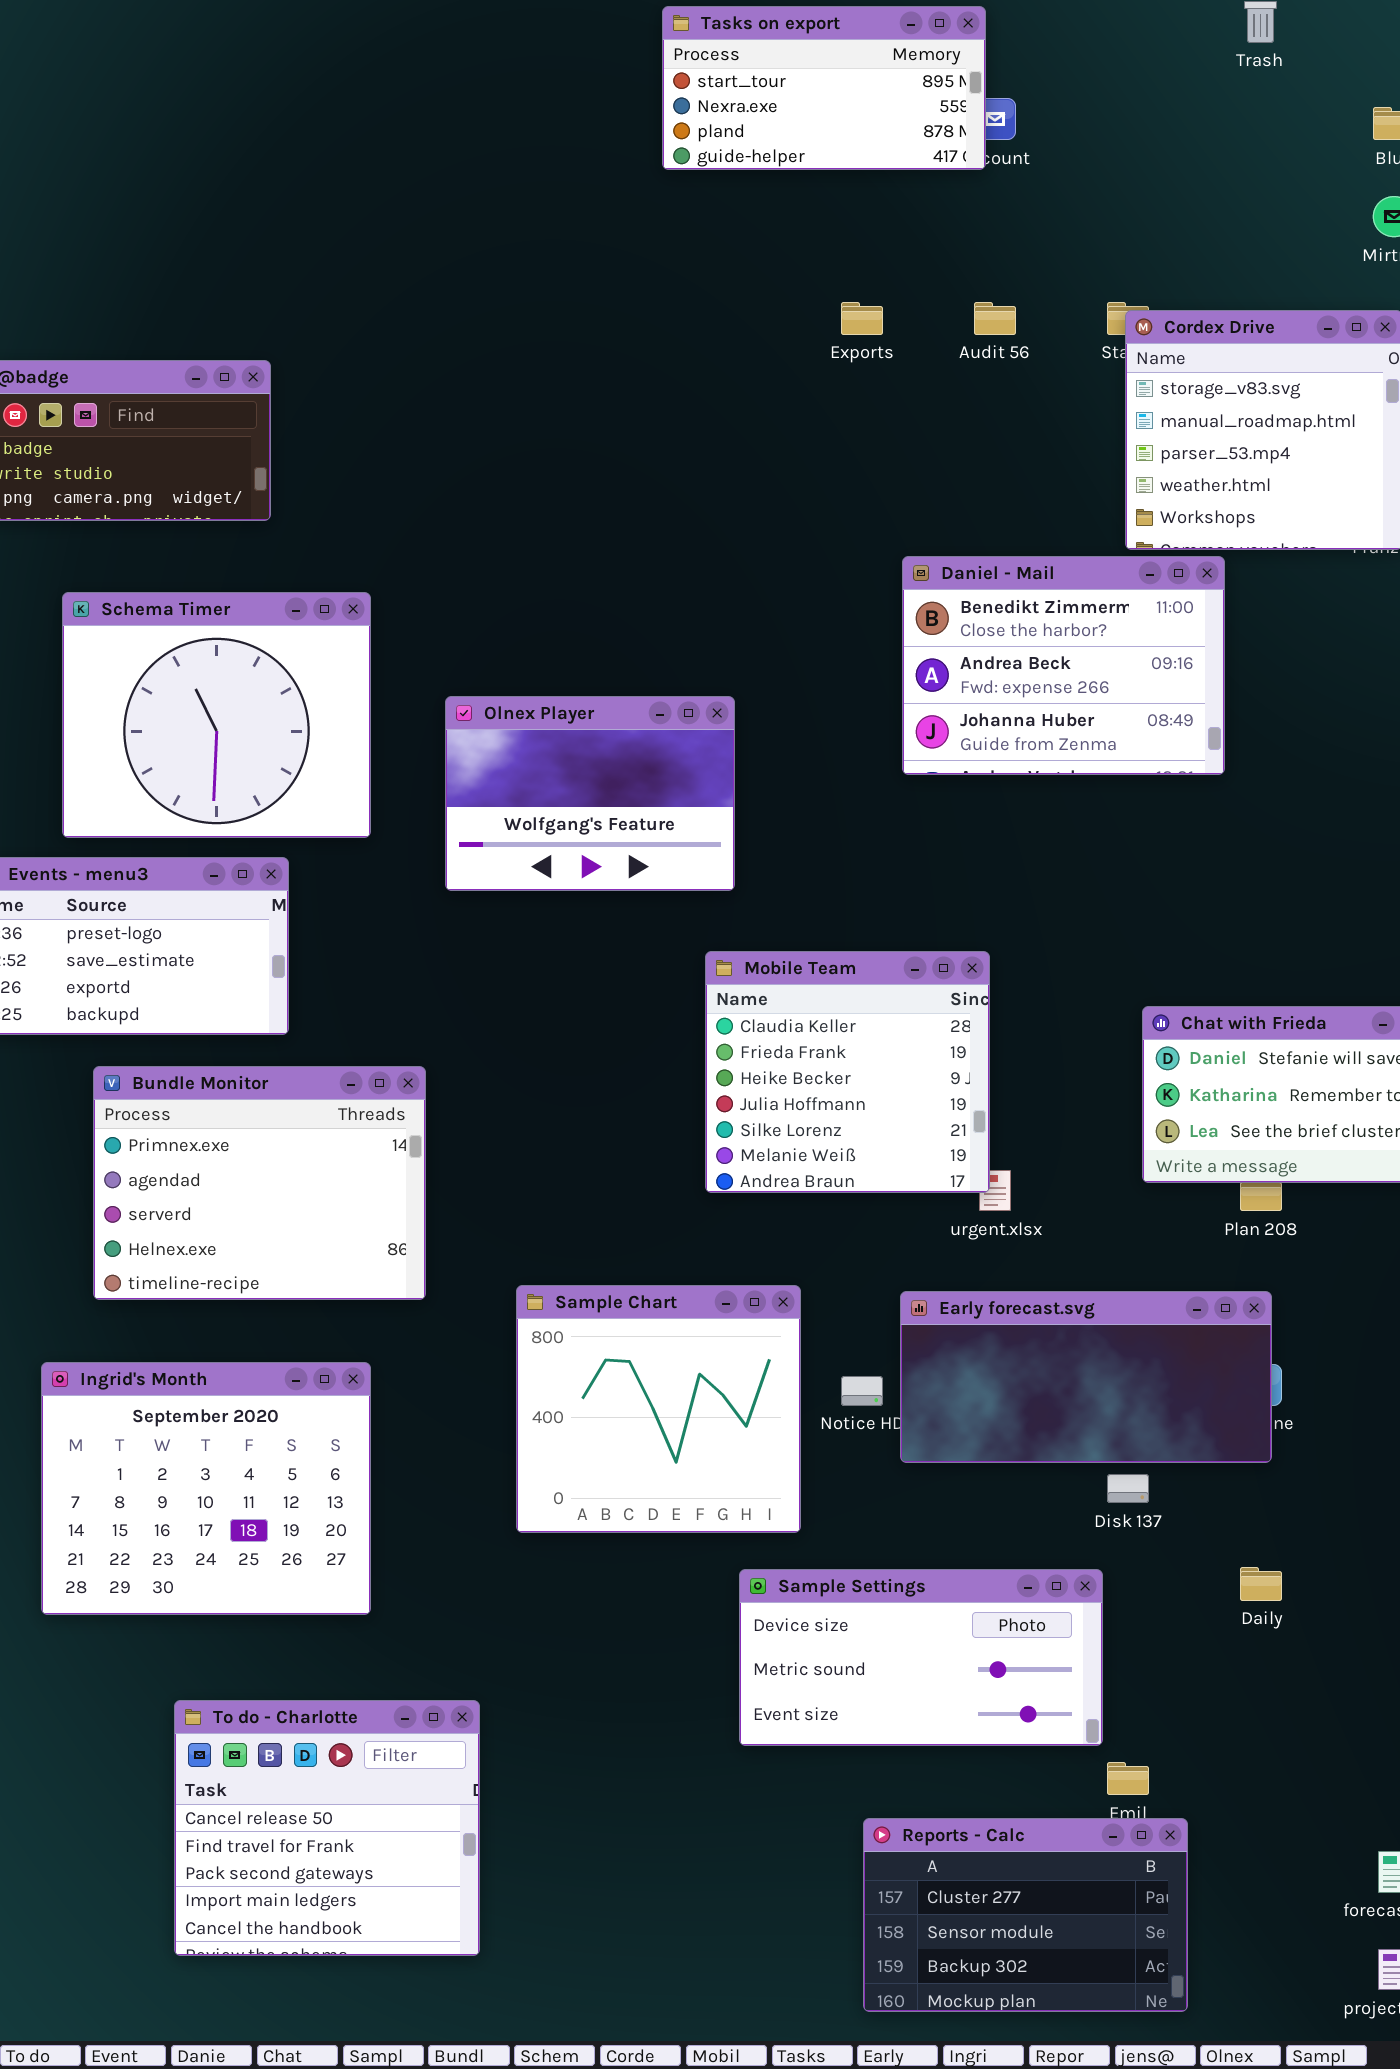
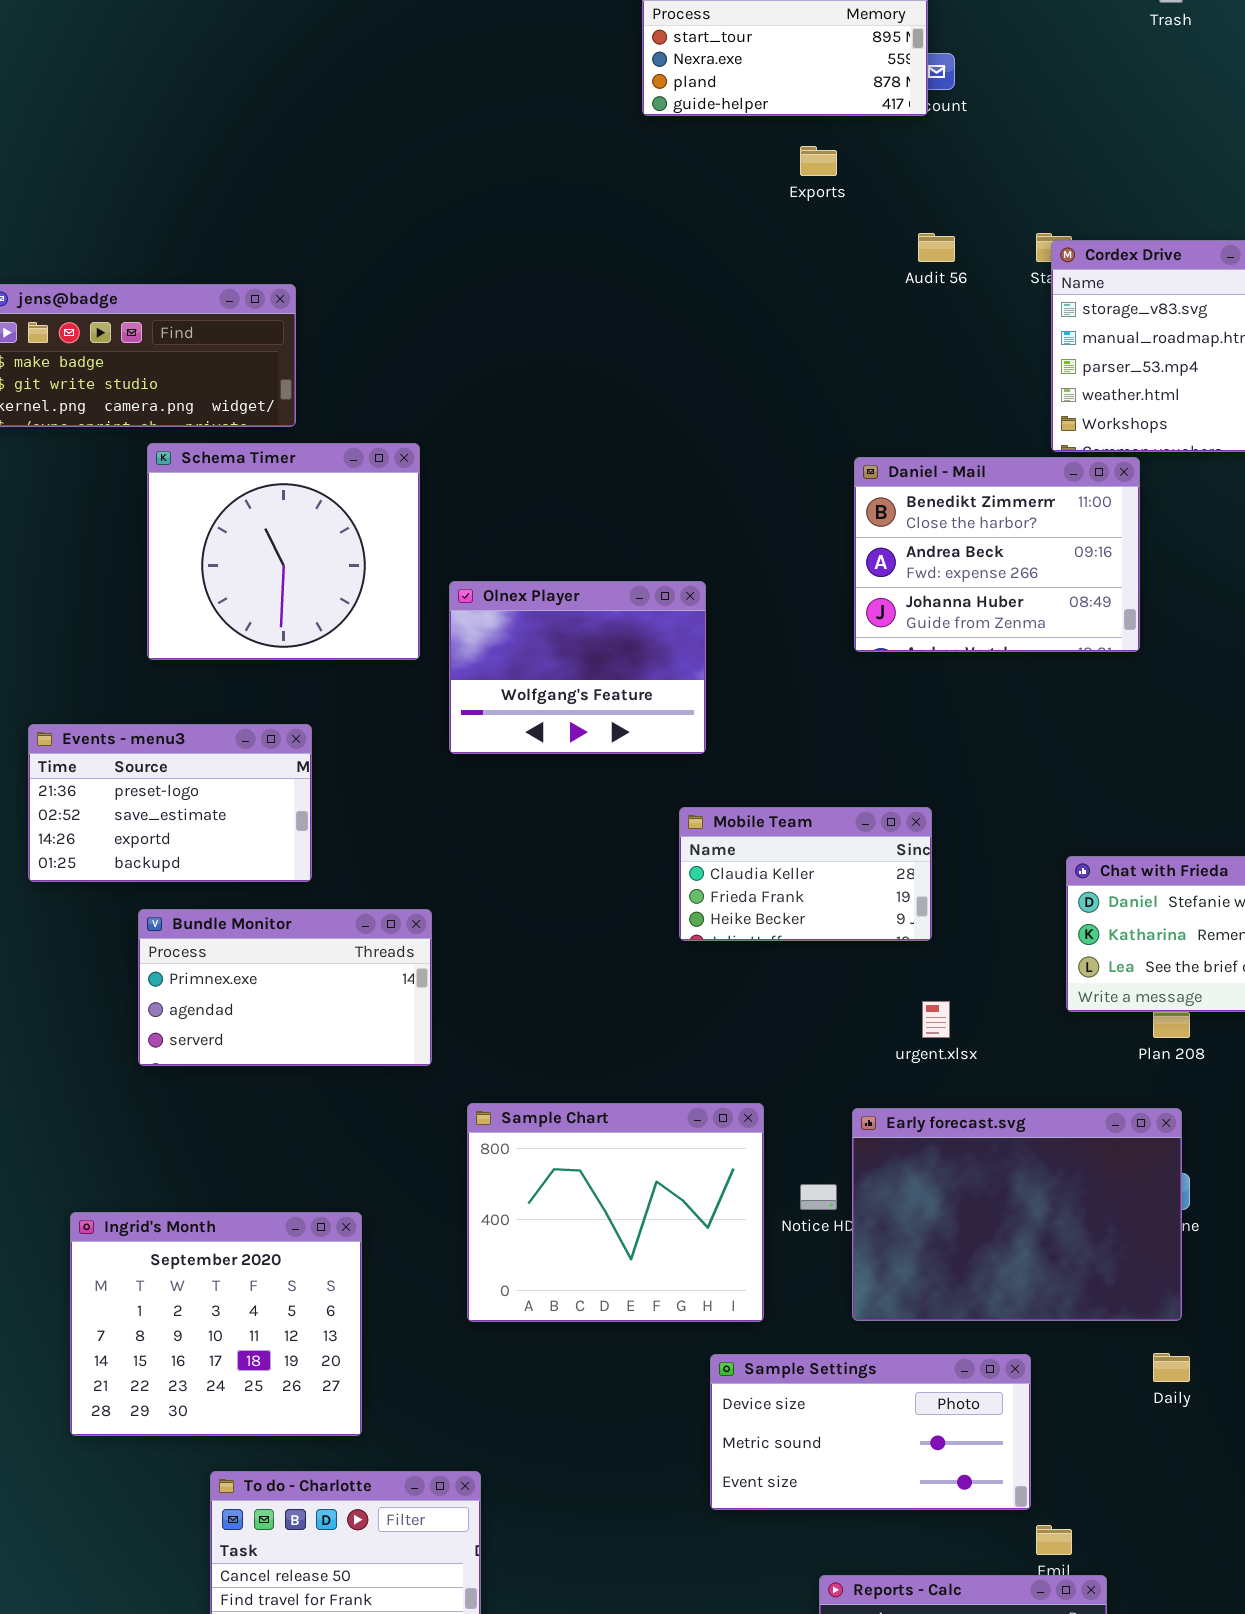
Exports: [841,302,883,335] -> [800,146,837,176], moved
Schema Timer: [62,592,371,838] -> [147,443,420,660], moved
Mobile Team: [705,951,990,1193] -> [679,807,932,941], resized
Bundle Monitor: [93,1066,426,1300] -> [138,909,432,1066], resized
Sample Chart: [516,1285,801,1533] -> [467,1103,764,1322], resized
Early forecast.svg: [900,1291,1272,1463] -> [852,1108,1182,1321], resized
Ingrid's Month: [41,1362,371,1615] -> [70,1212,362,1436], moved

